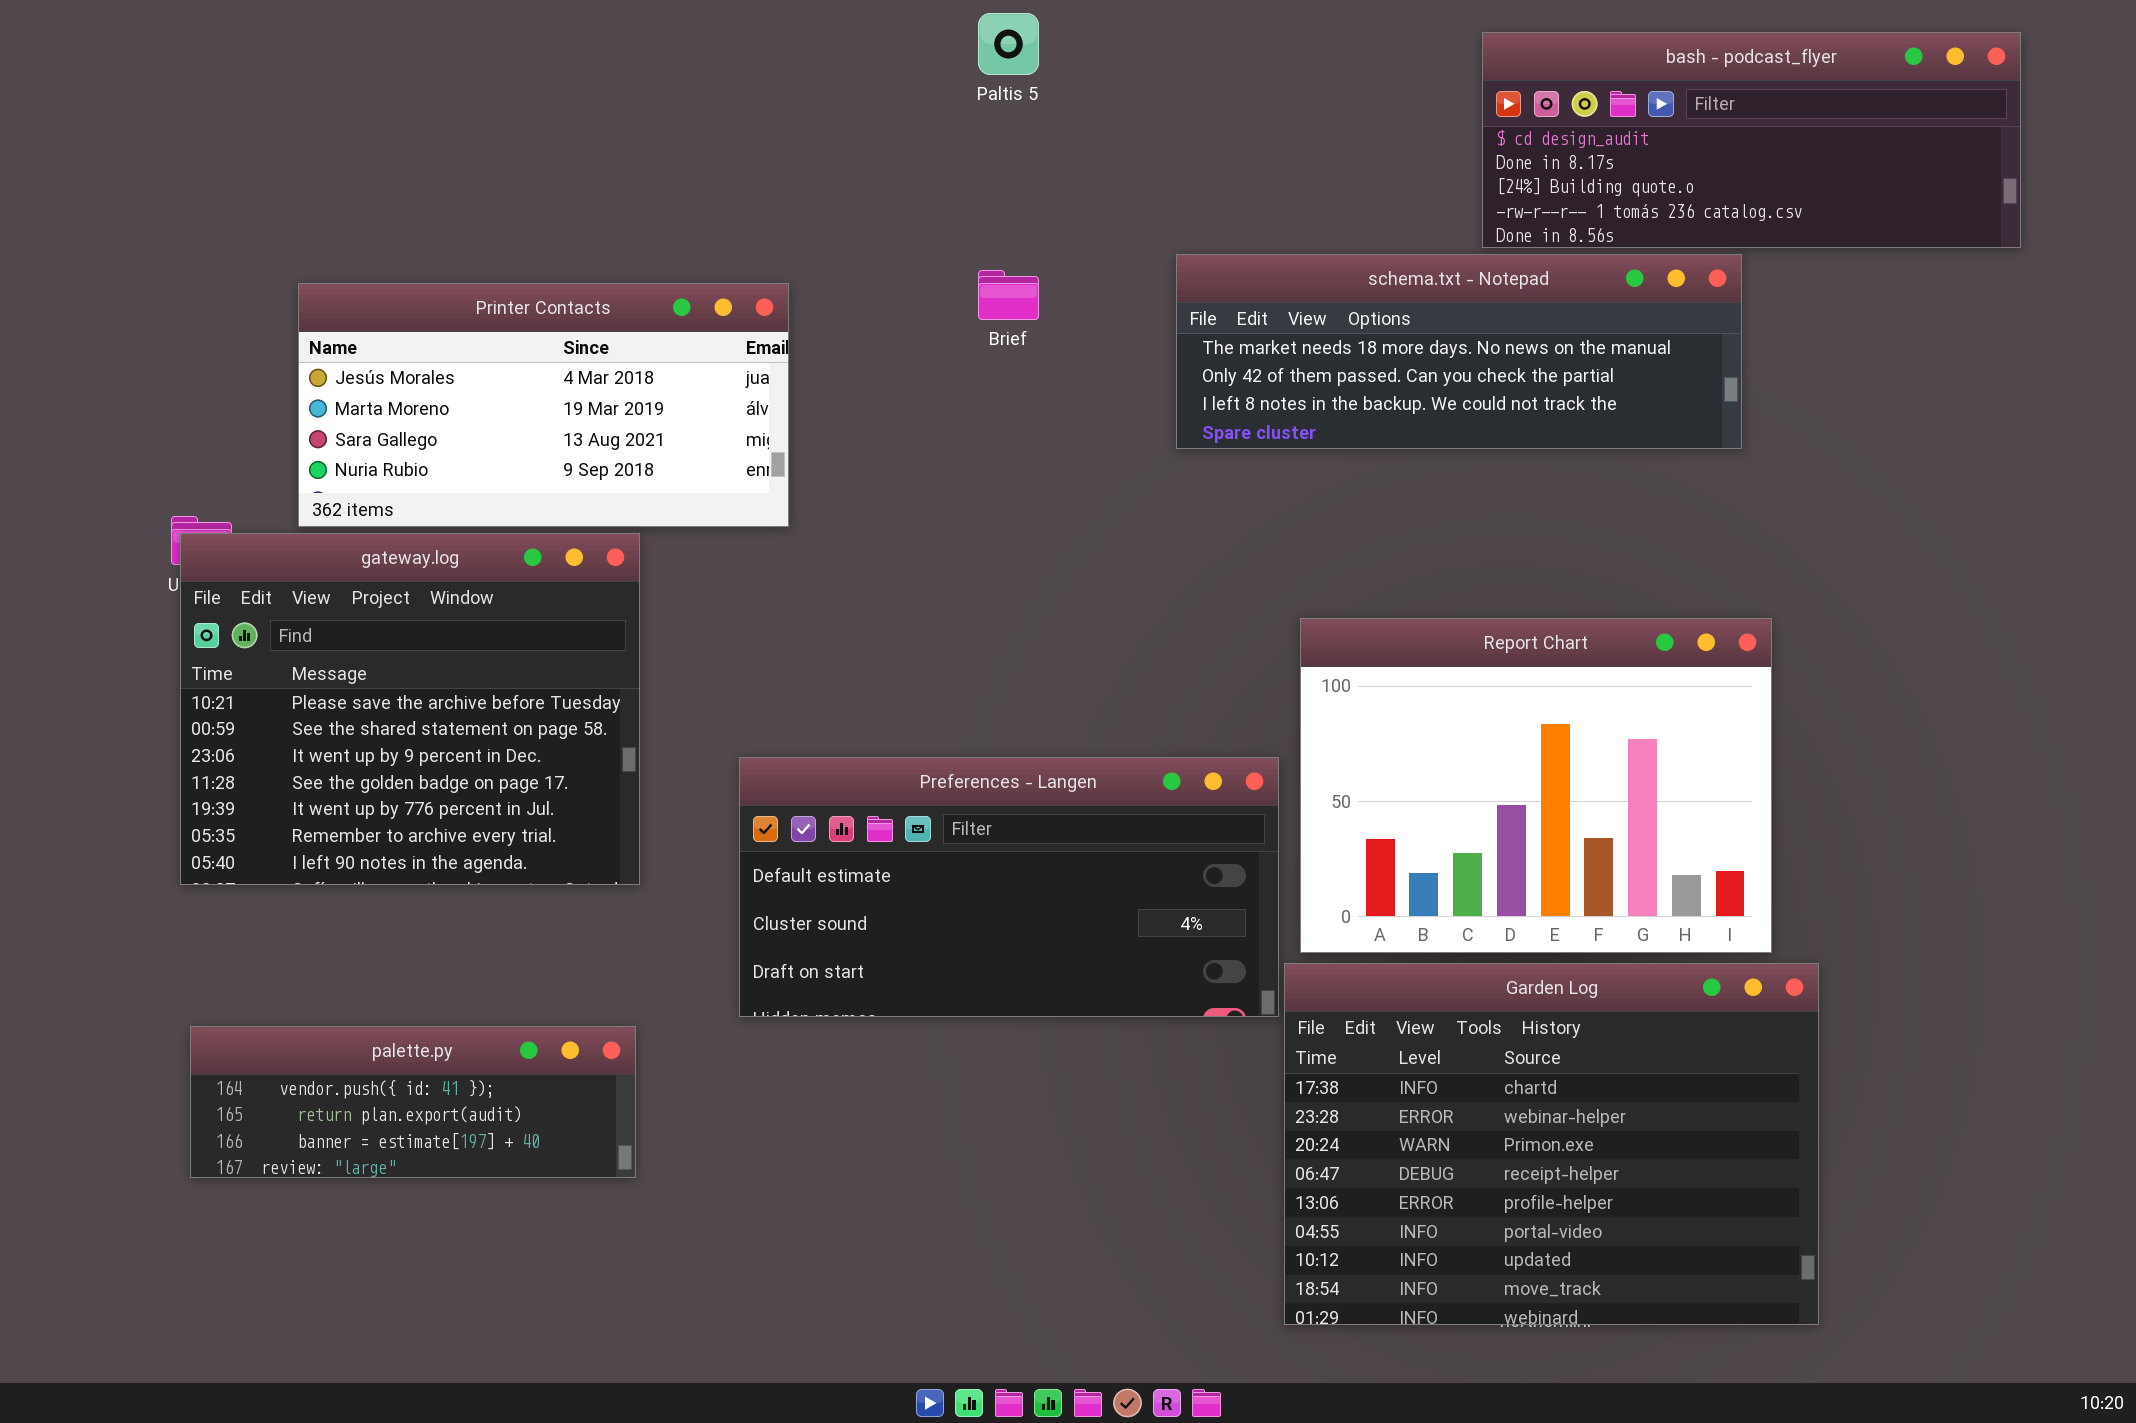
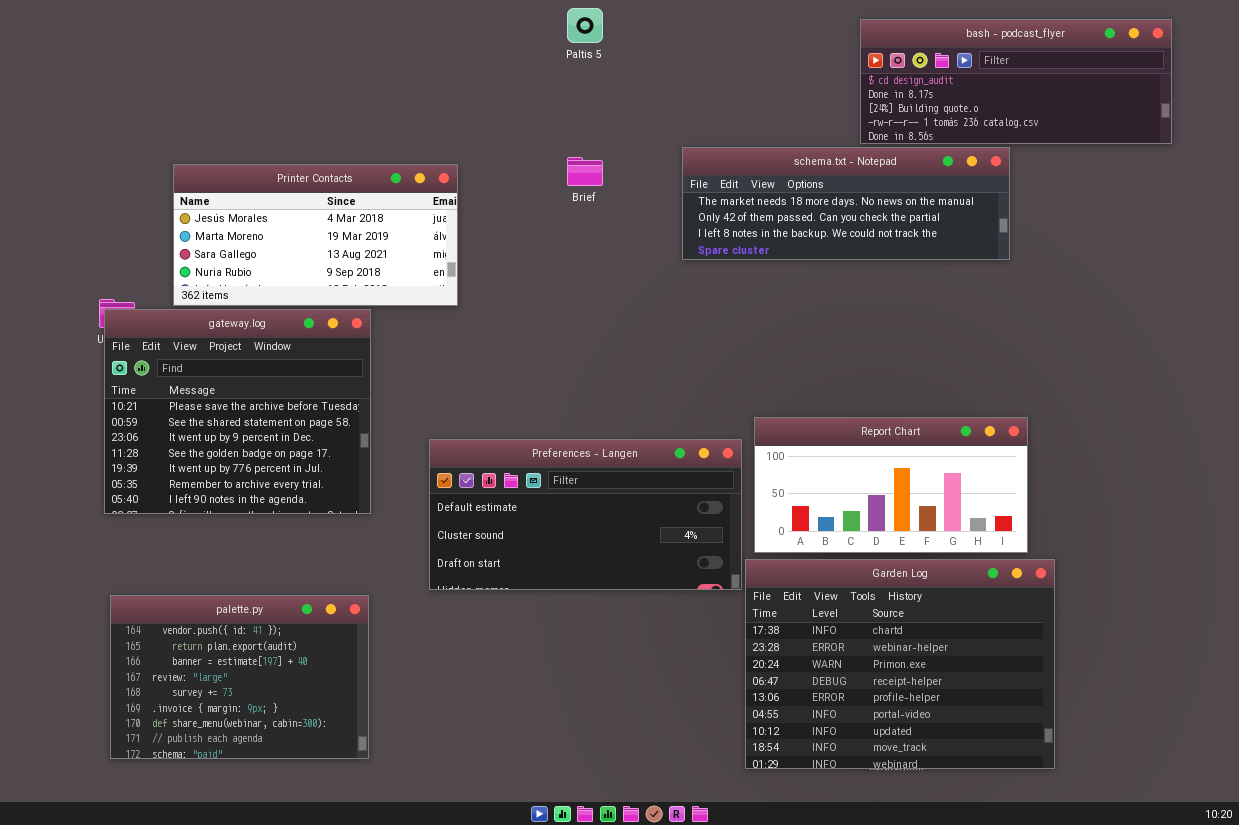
Report Chart: [1300,618,1772,953] -> [754,417,1028,553], resized
palette.py: [190,1026,636,1178] -> [110,595,369,759], resized

